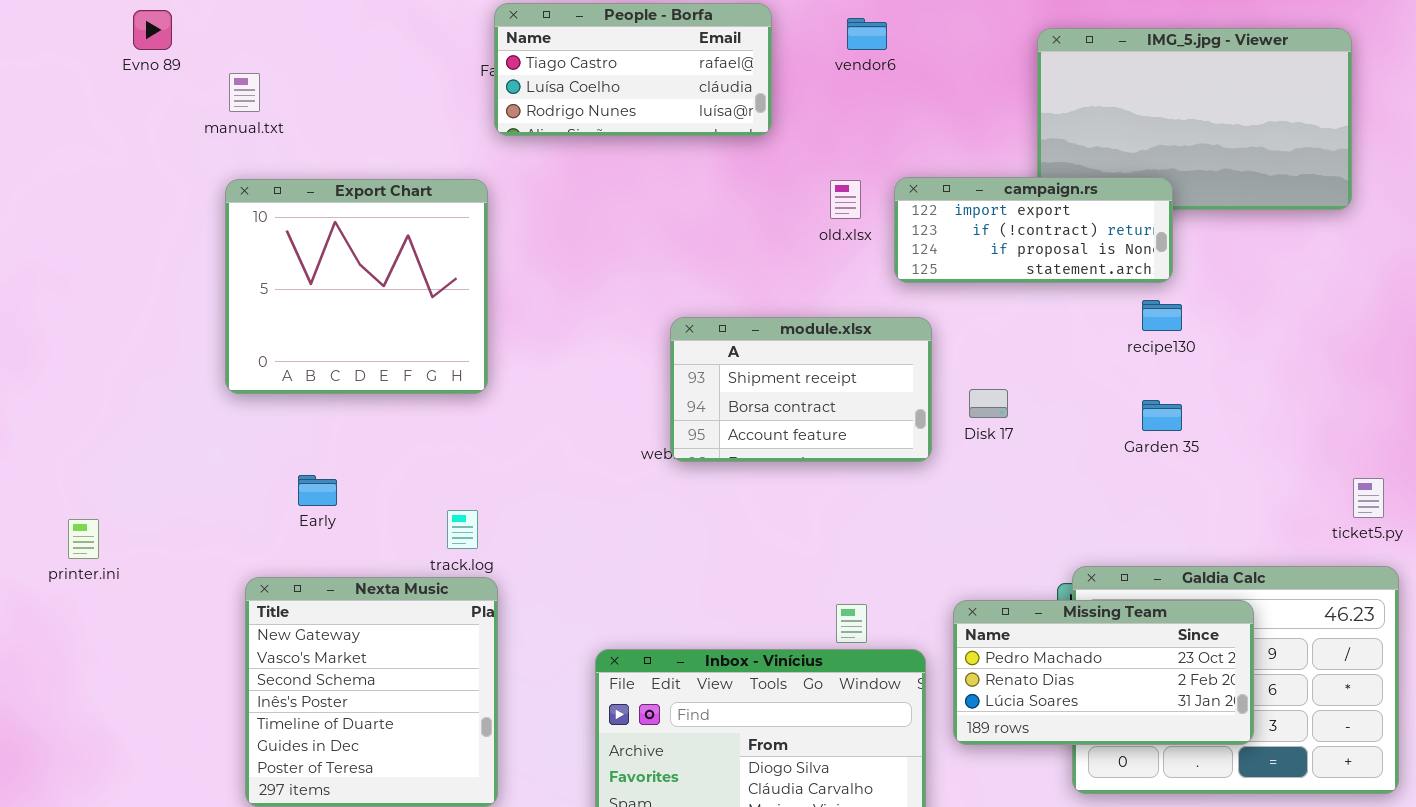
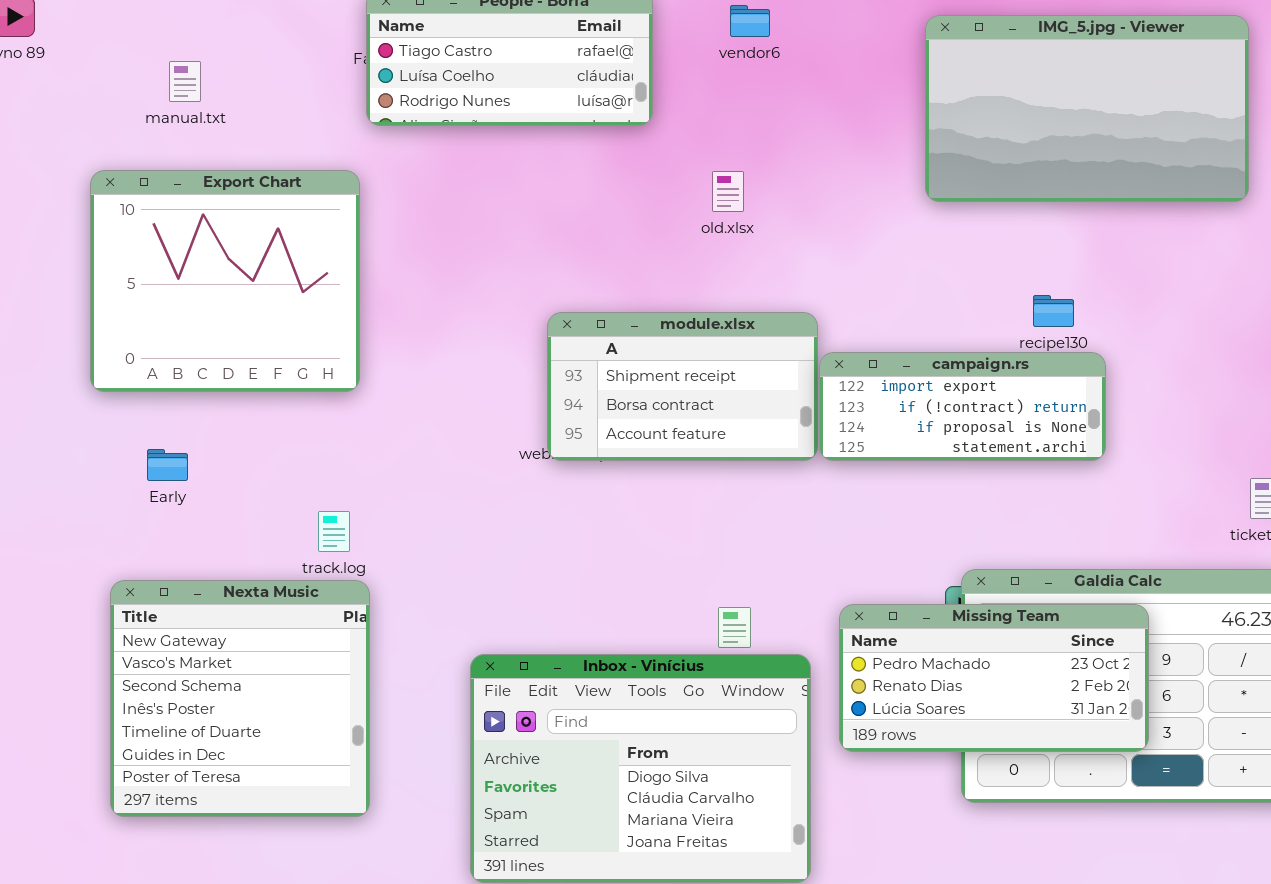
manual.txt: [229,73,260,112] -> [169,61,201,102], moved
campaign.rs: [894,177,1173,283] -> [819,352,1106,461], moved
Early: [298,475,337,506] -> [147,449,188,481], moved

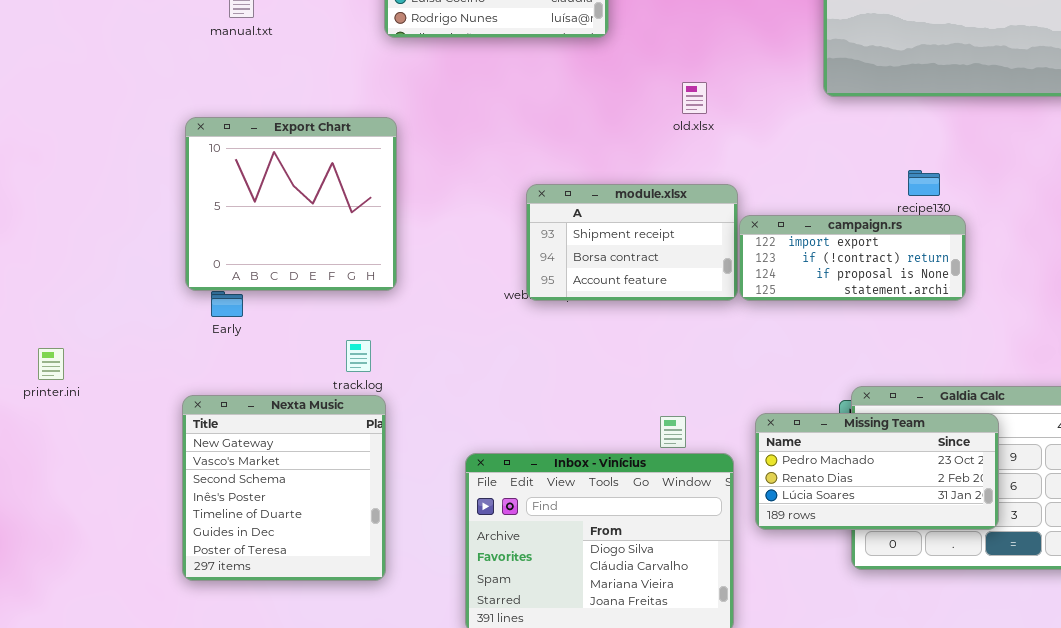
Export Chart: [90,170,360,392] -> [185,117,397,291], moved
old.xlsx: [712,171,744,212] -> [682,82,707,114], moved

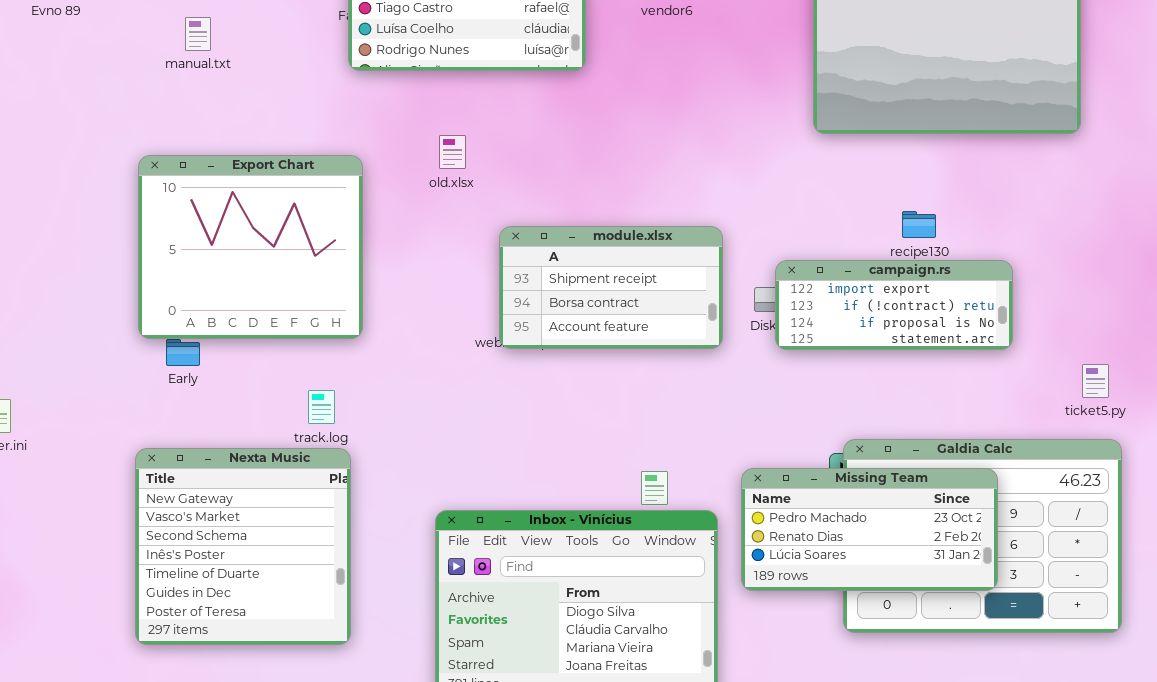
old.xlsx: [682,82,707,114] -> [439,135,466,169], moved
campaign.rs: [739,215,966,301] -> [775,260,1013,350], moved

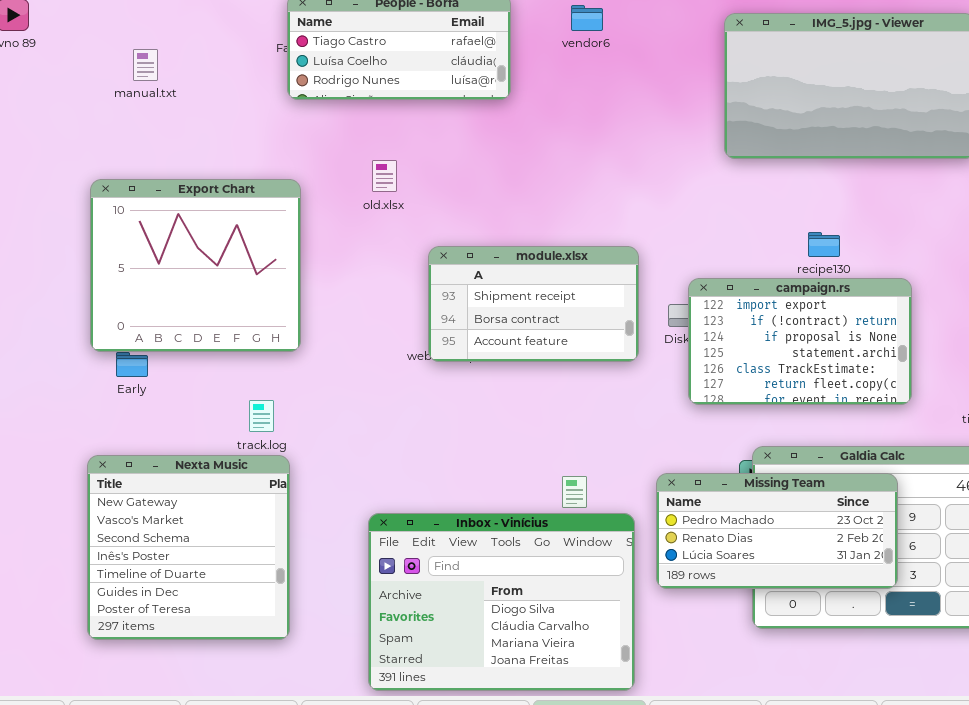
campaign.rs: [775,260,1013,350] -> [688,278,912,405], resized

